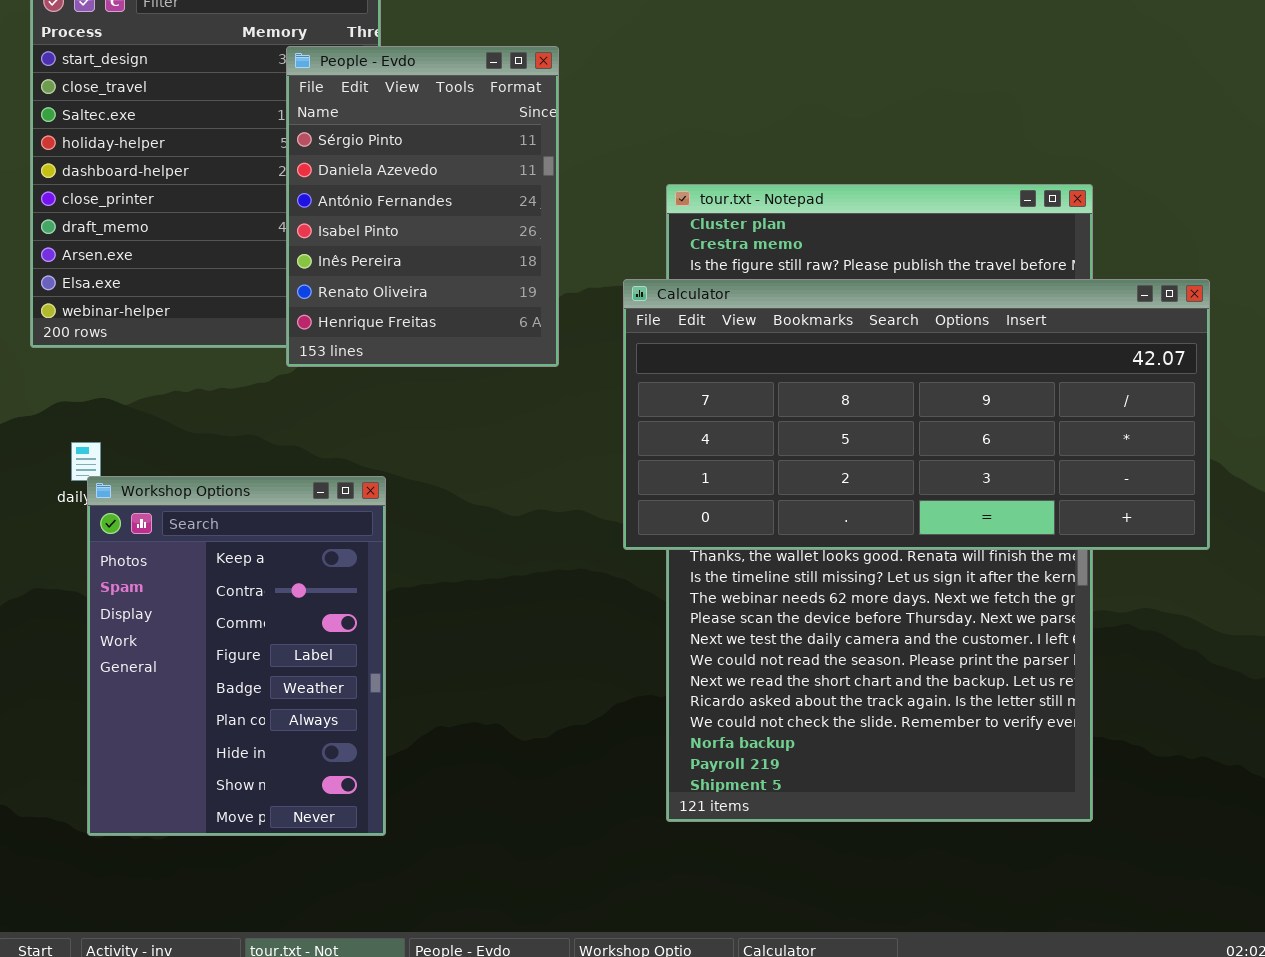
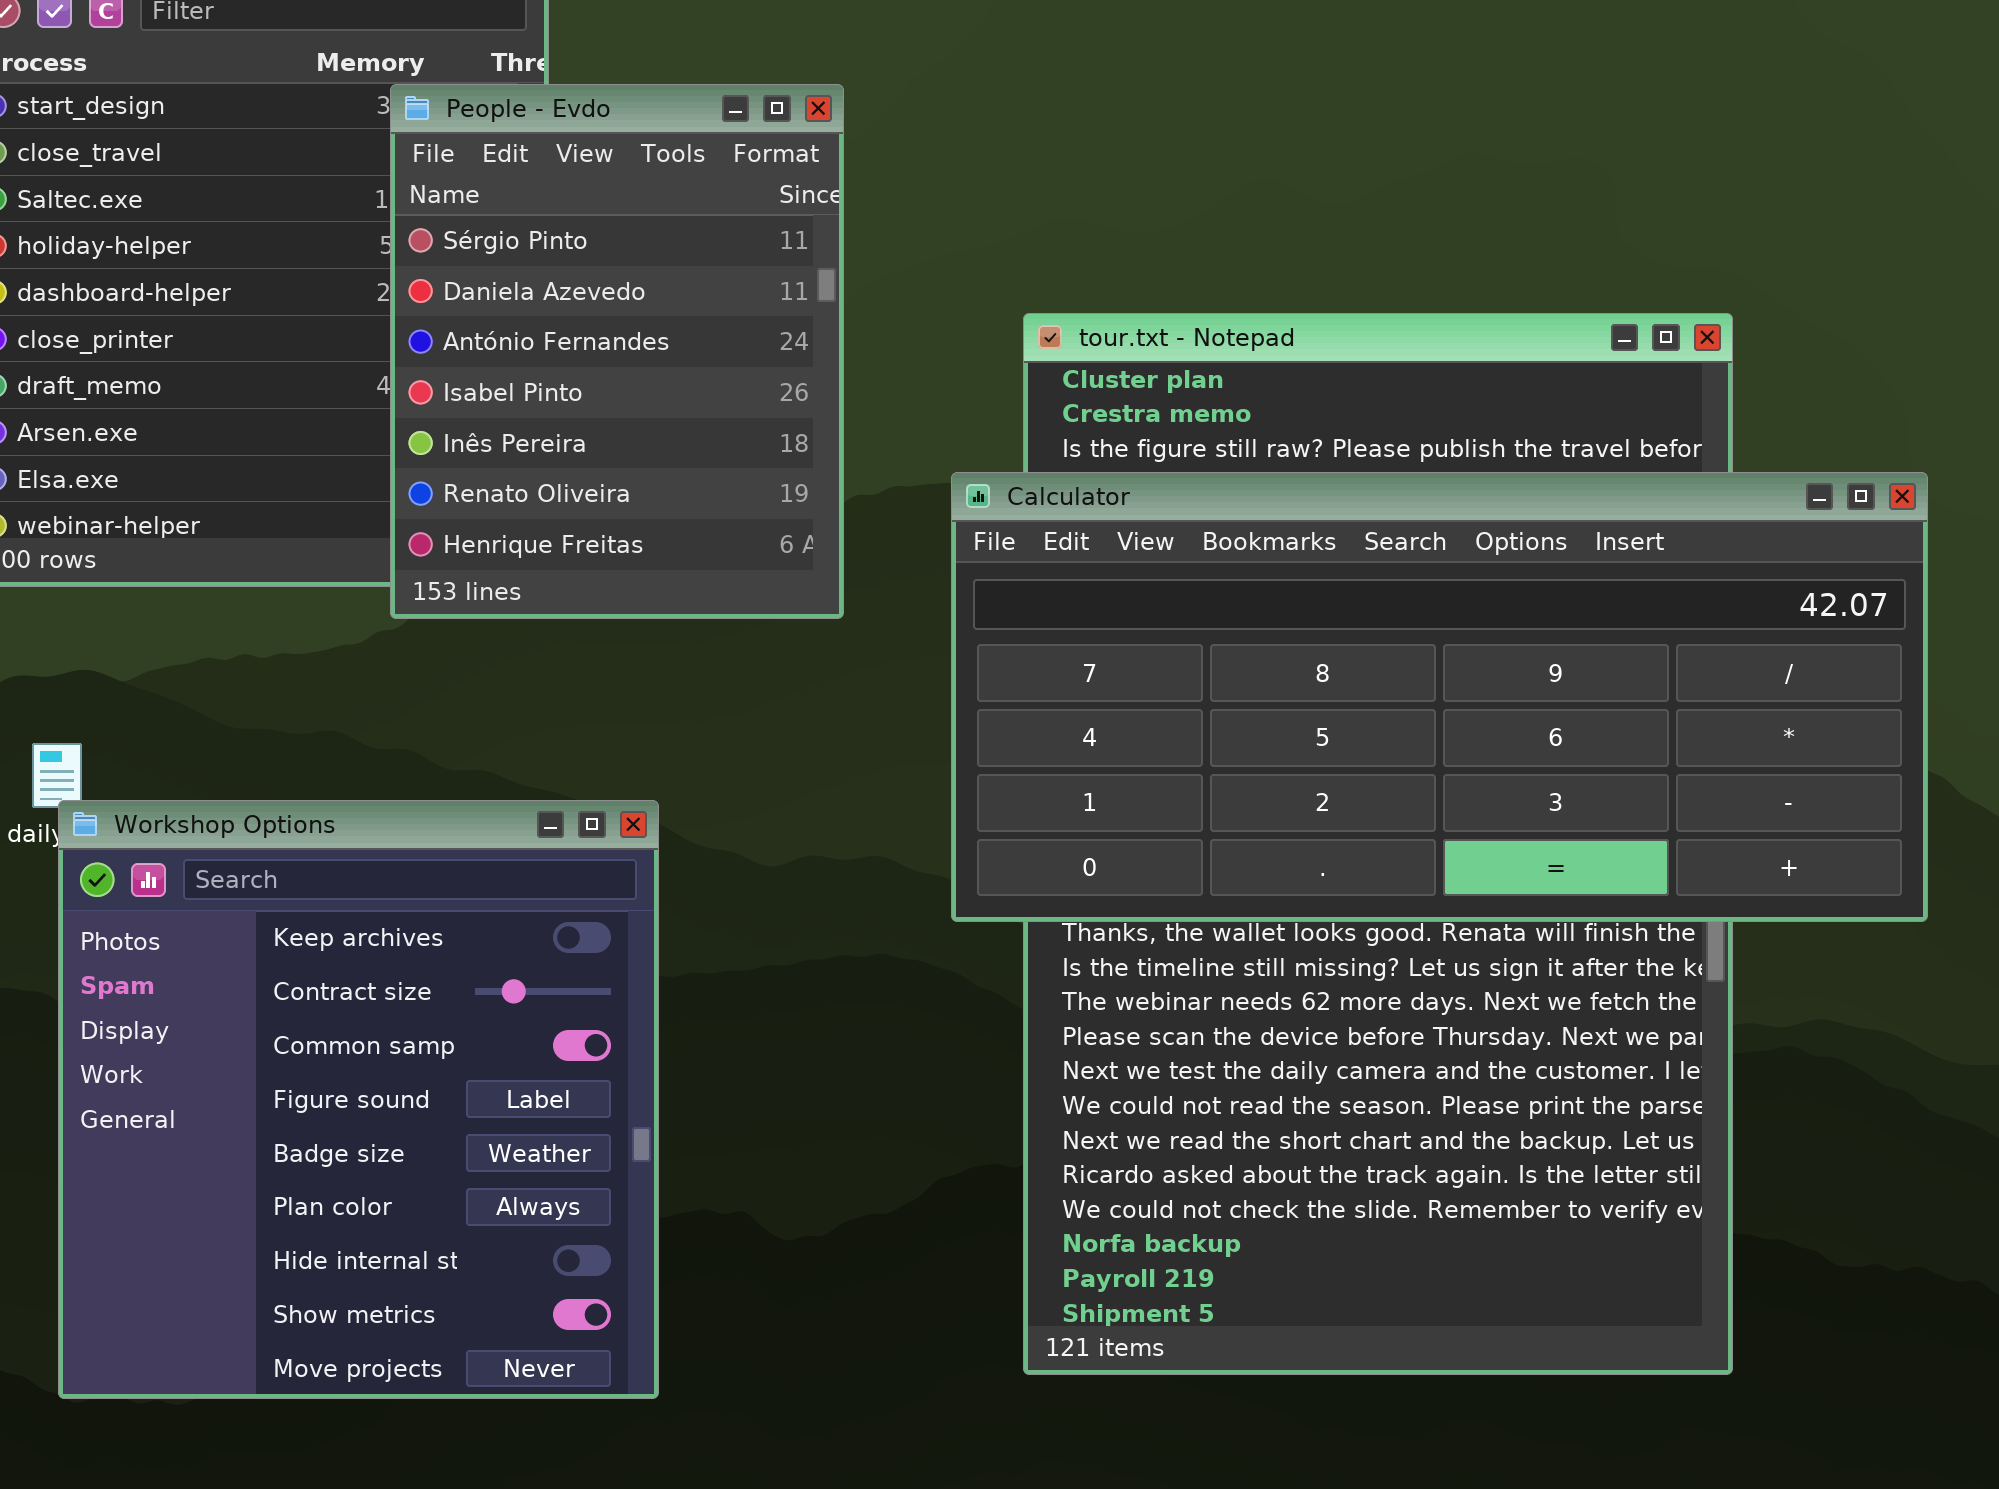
Workshop Options: [87,476,386,836] -> [58,800,659,1399], resized

